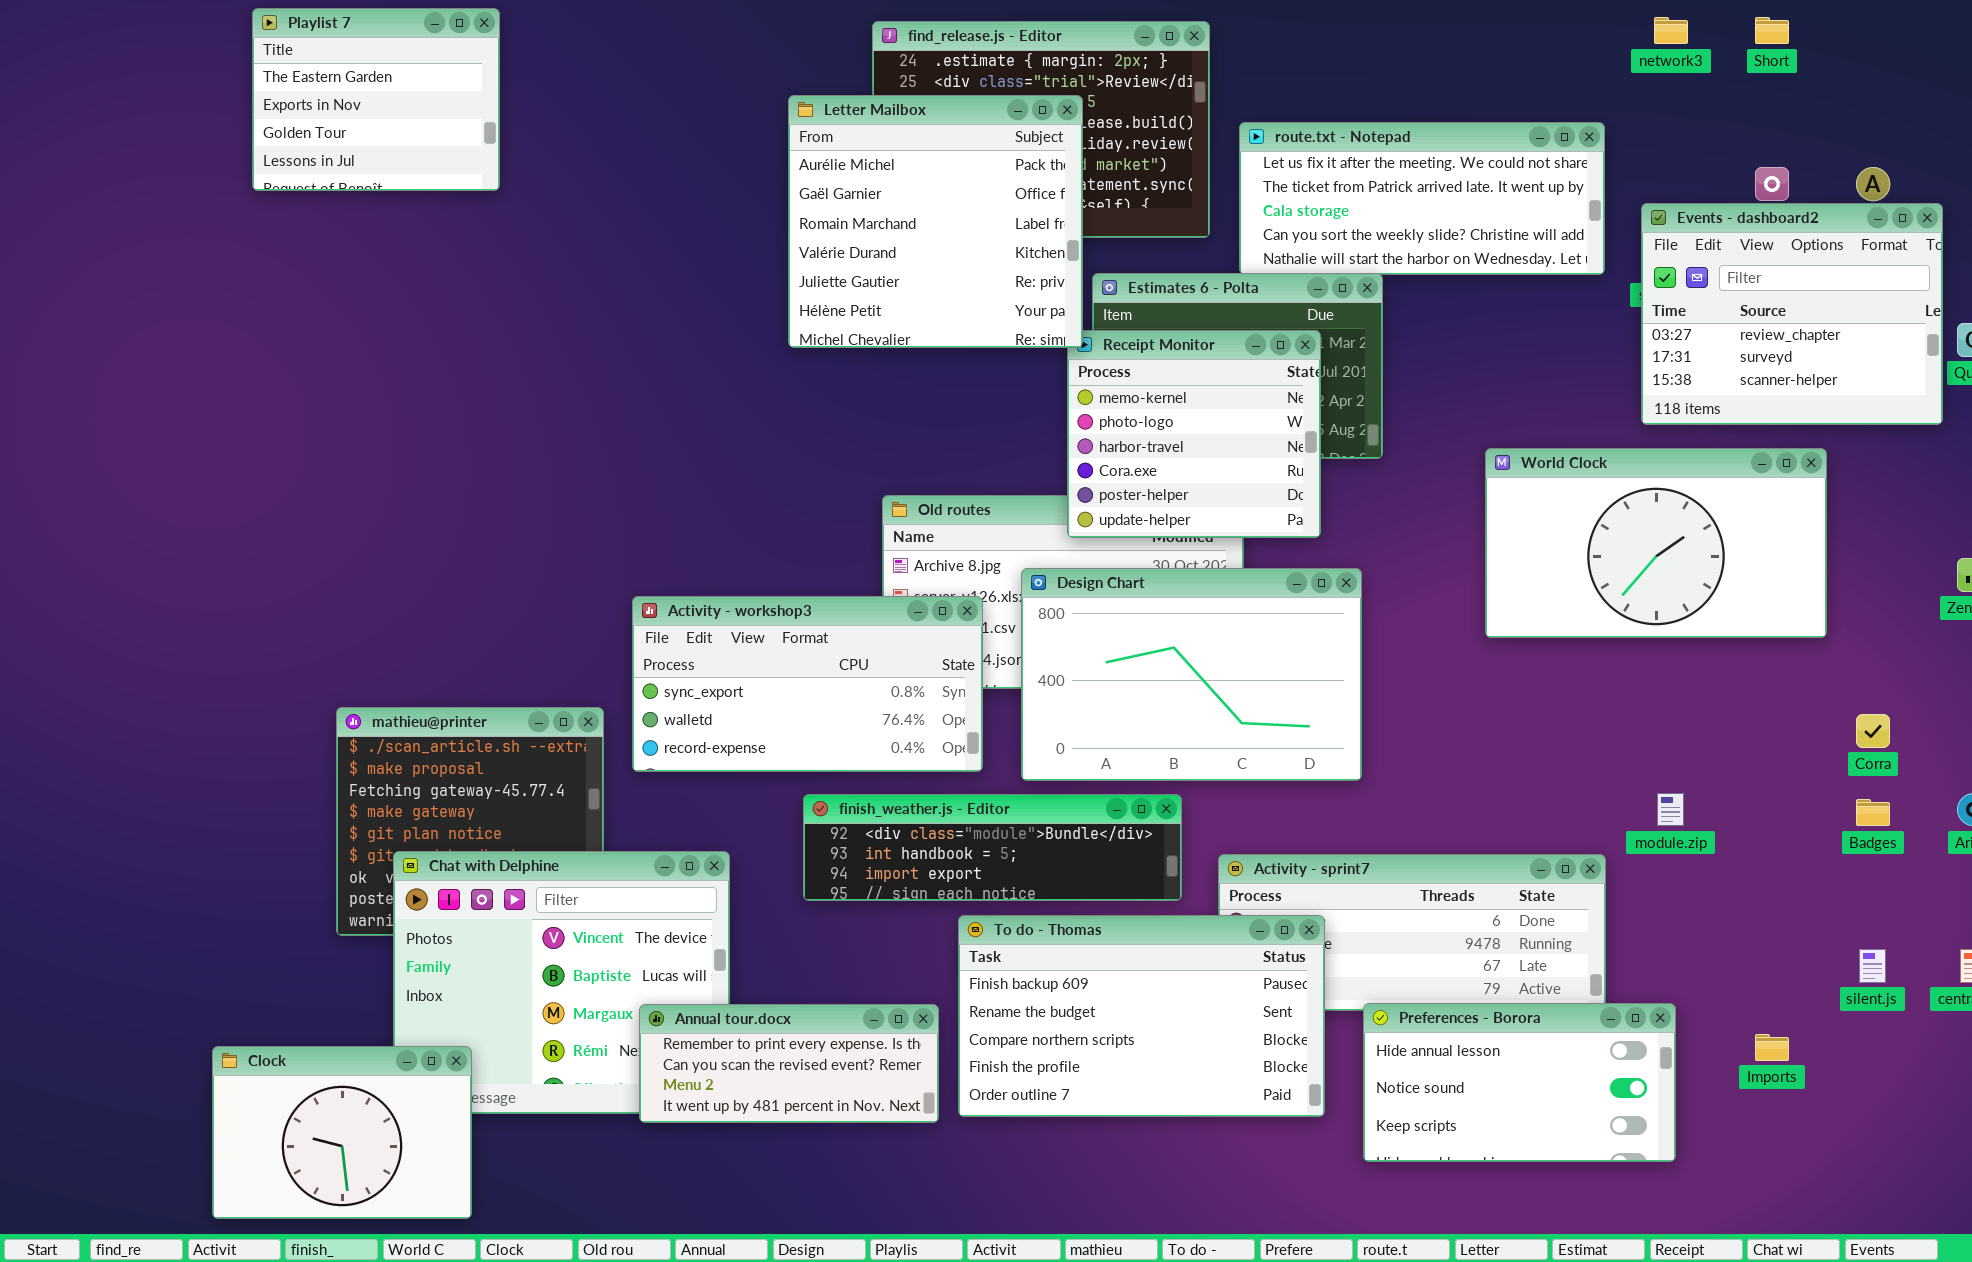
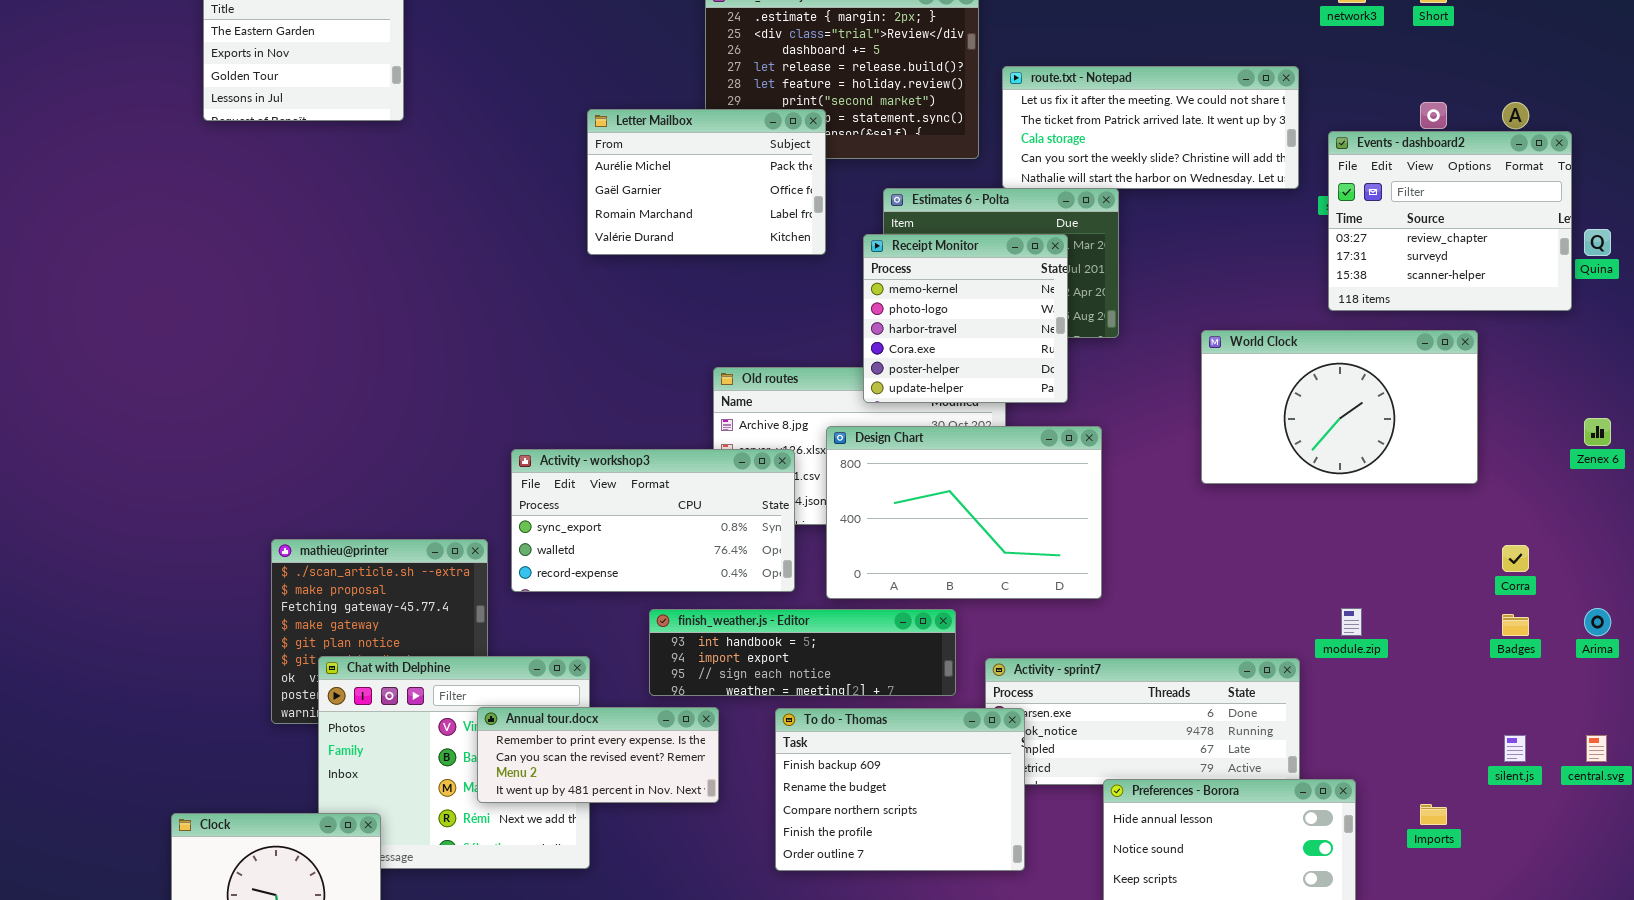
Letter Mailbox: [788,95,1083,348] -> [587,109,826,255], moved, resized
finish_weather.js - Editor: [803,794,1182,901] -> [649,609,956,696], scrolled down 1 row
To do - Thomas: [958,915,1325,1117] -> [775,708,1025,871], resized
Annual tour.docx: [639,1004,939,1123] -> [477,707,719,803], moved

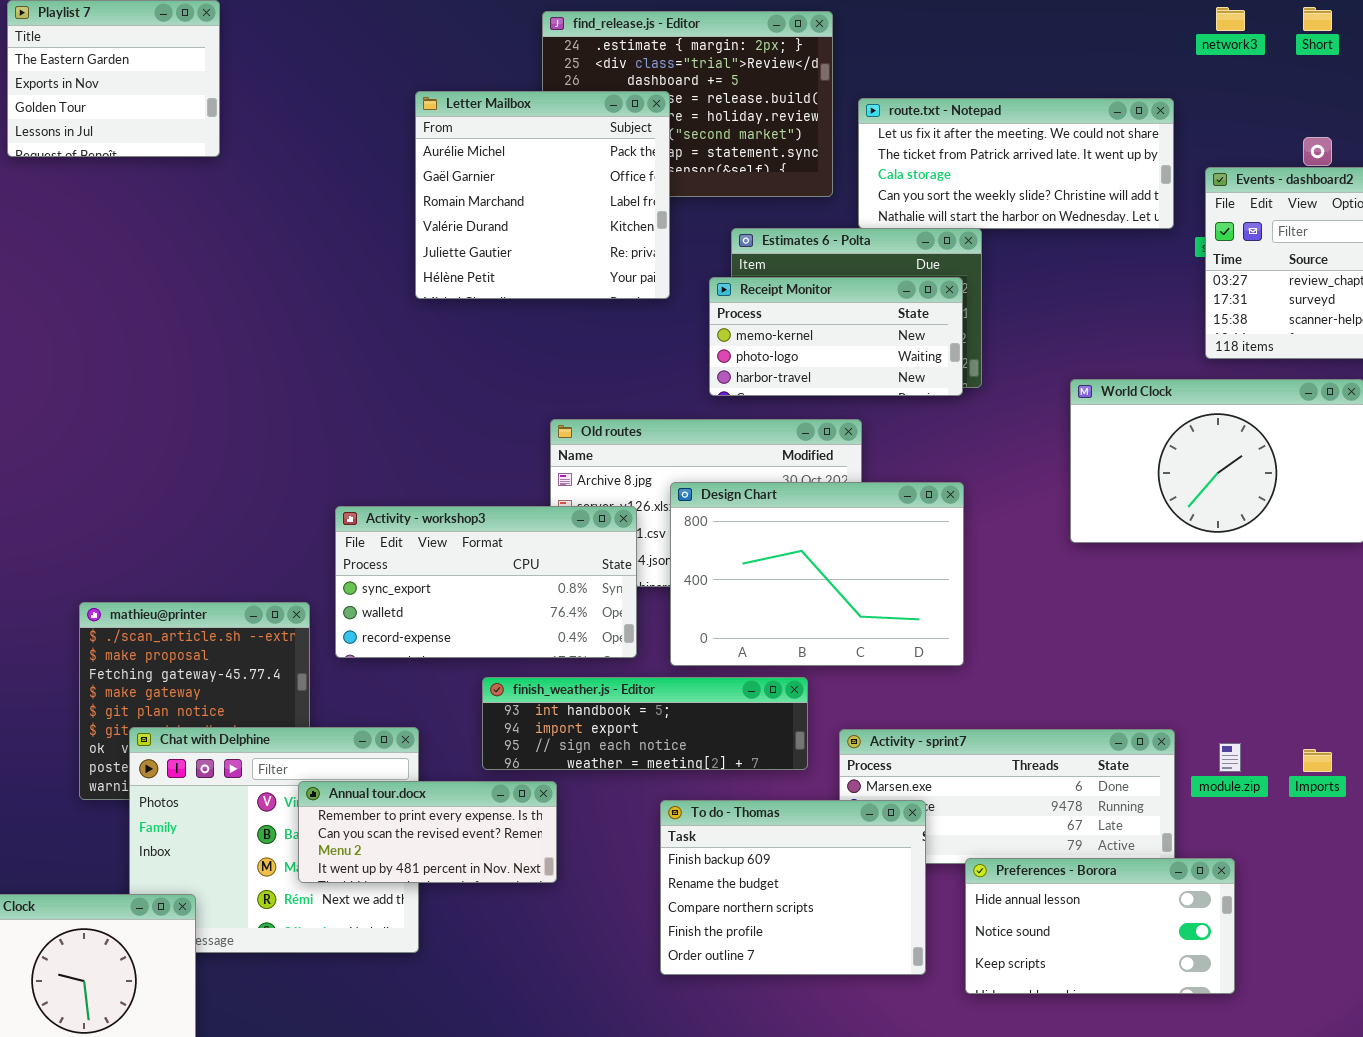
Letter Mailbox: [587,109,826,255] -> [415,91,670,299], resized
Receipt Monitor: [863,234,1068,403] -> [709,277,963,396], resized
module.zip: [1341,608,1362,636] -> [1219,743,1241,772], moved
To do - Thomas: [775,708,1025,871] -> [660,800,926,975], moved
Imports: [1420,804,1447,825] -> [1303,749,1332,772], moved

